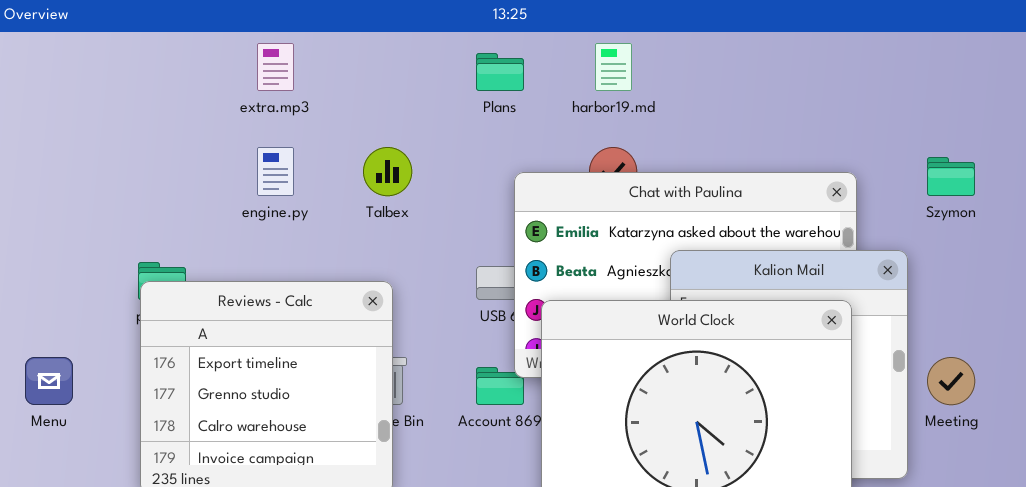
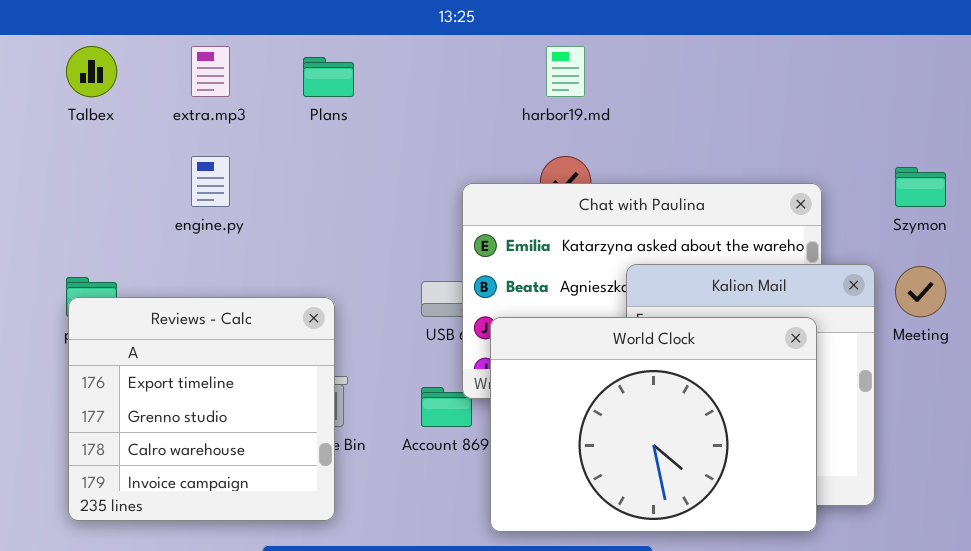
Plans: [476,53,524,91] -> [303,57,354,97], moved
Talbex: [363,147,412,196] -> [66,46,117,97], moved
Meeting: [927,357,975,405] -> [895,266,946,317], moved

